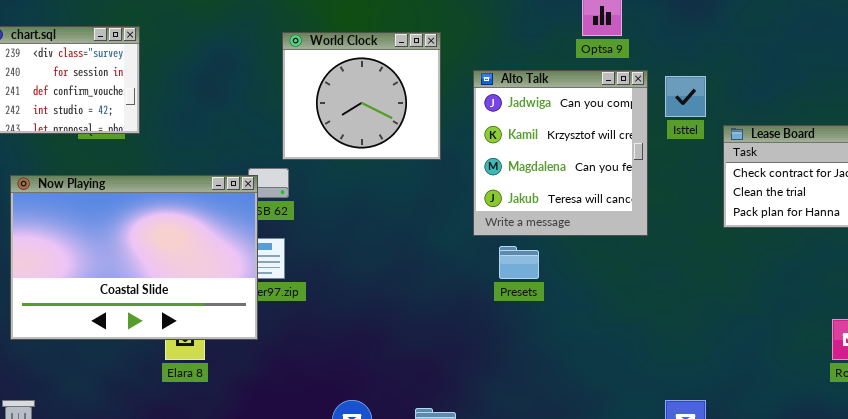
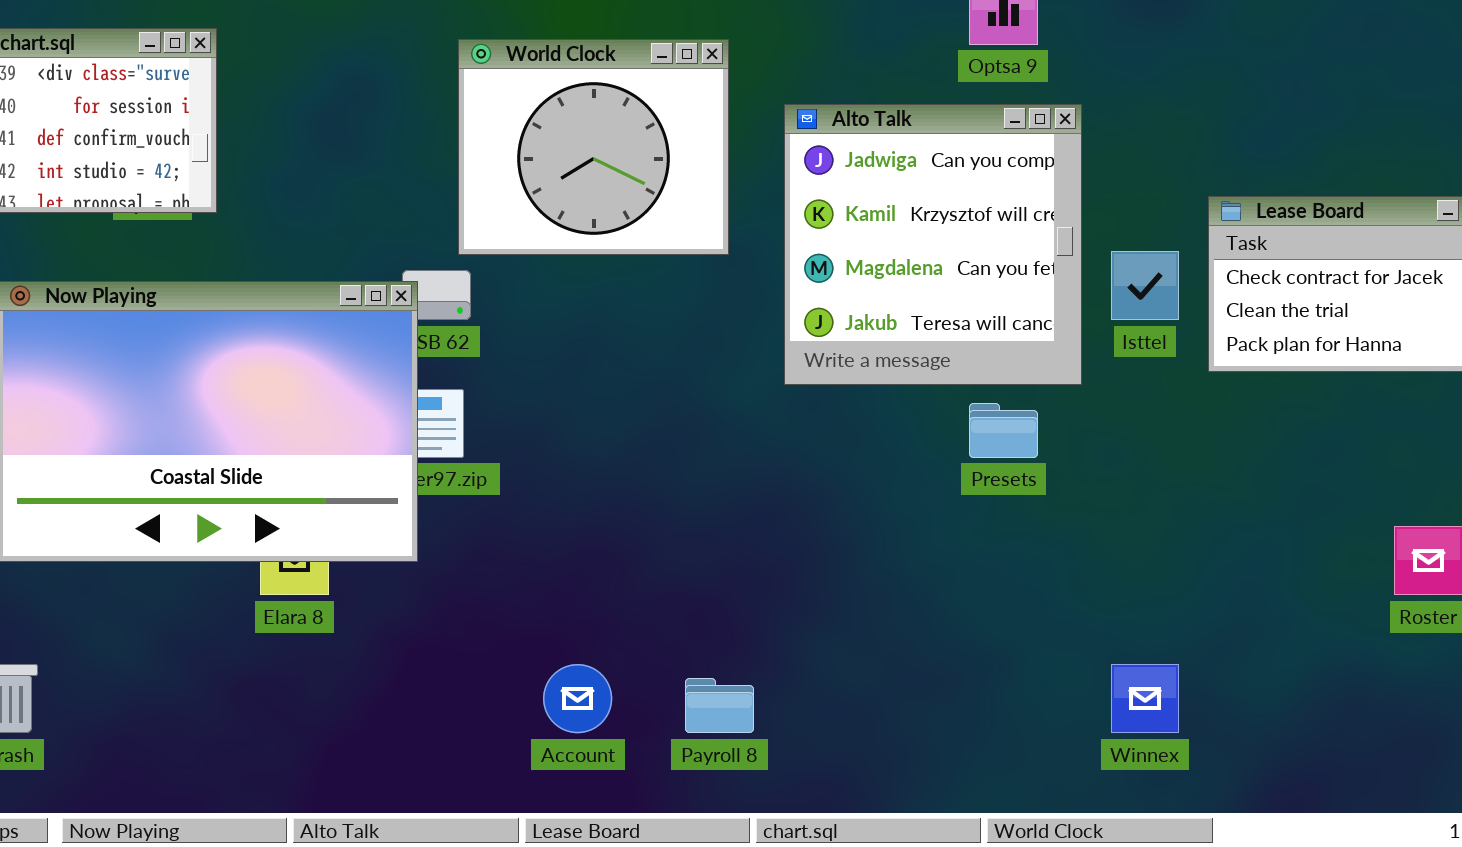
Isttel: [665,76,706,117] -> [1111,251,1179,320], moved
Presets: [499,246,539,279] -> [969,403,1038,458], moved

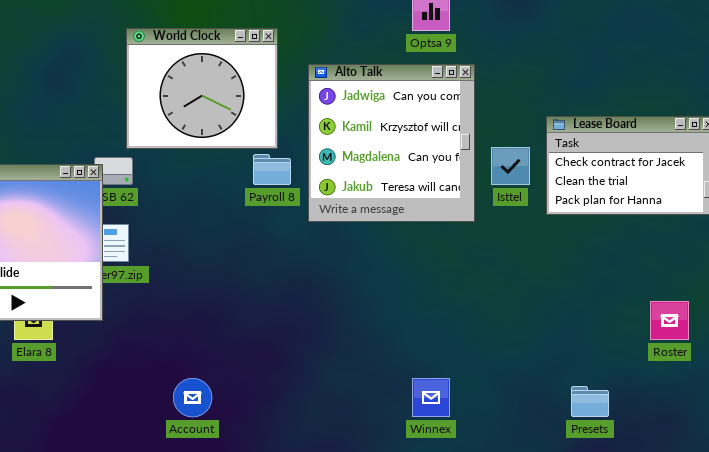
Presets: [969,403,1038,458] -> [571,386,609,417], moved
Winnex: [1111,664,1179,733] -> [412,378,450,417], moved
Payroll 8: [685,678,754,733] -> [253,154,291,185], moved

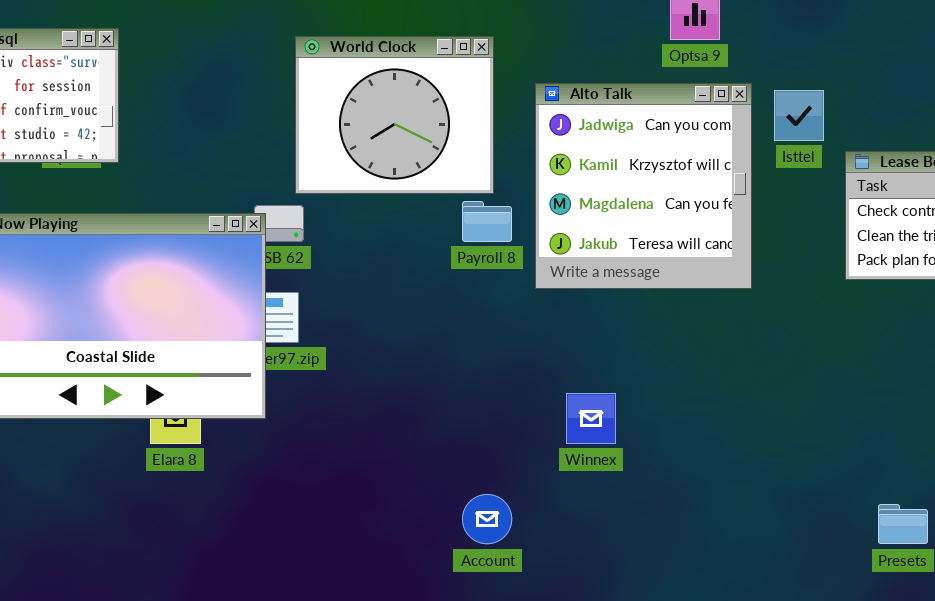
Isttel: [491,147,530,185] -> [774,90,824,141], moved
Account: [173,378,212,417] -> [462,494,512,544], moved
Winnex: [412,378,450,417] -> [566,393,616,444], moved

